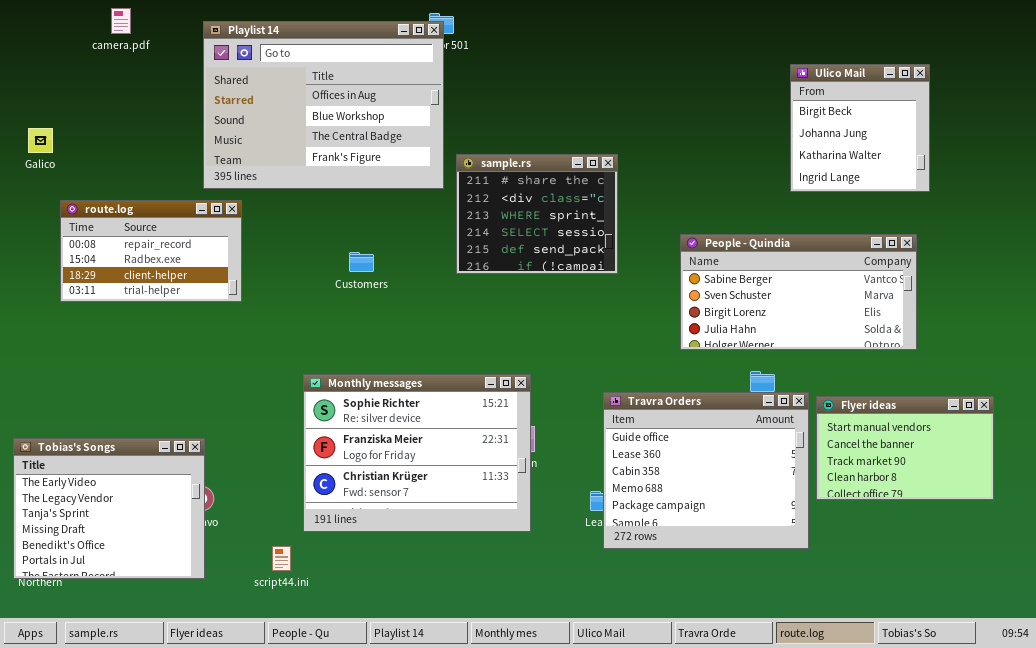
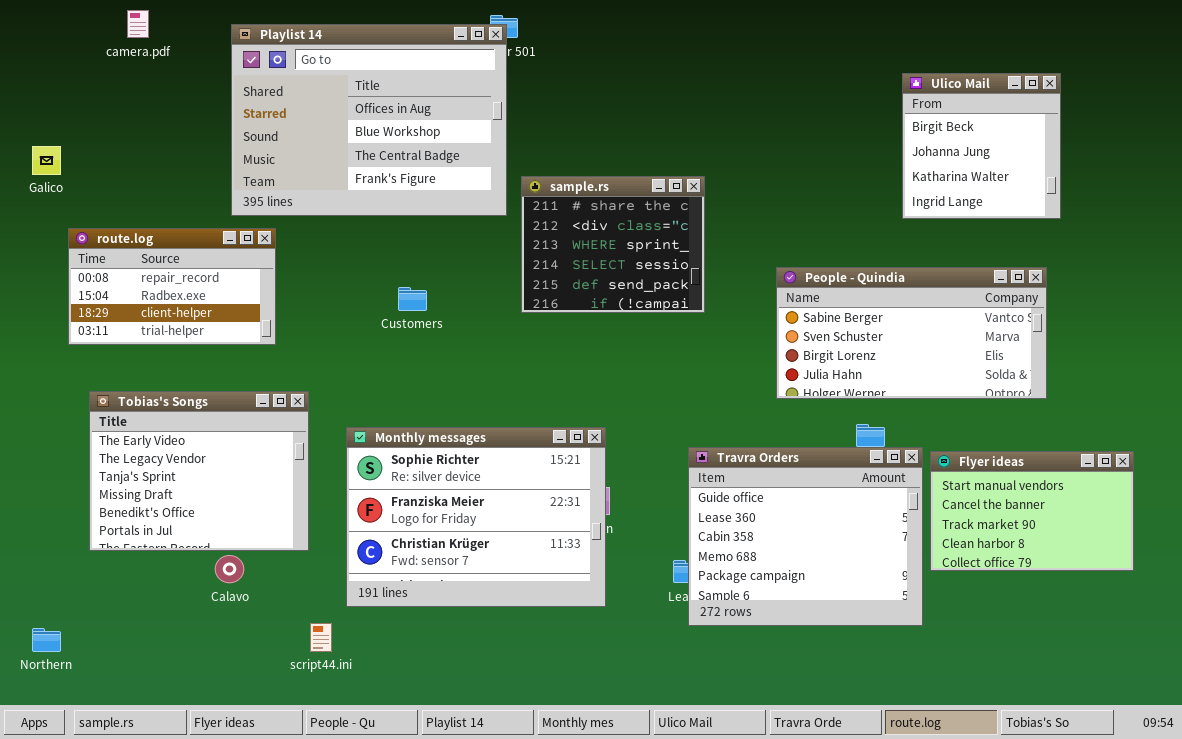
Tobias's Songs: [13,438,205,579] -> [89,391,309,551], moved

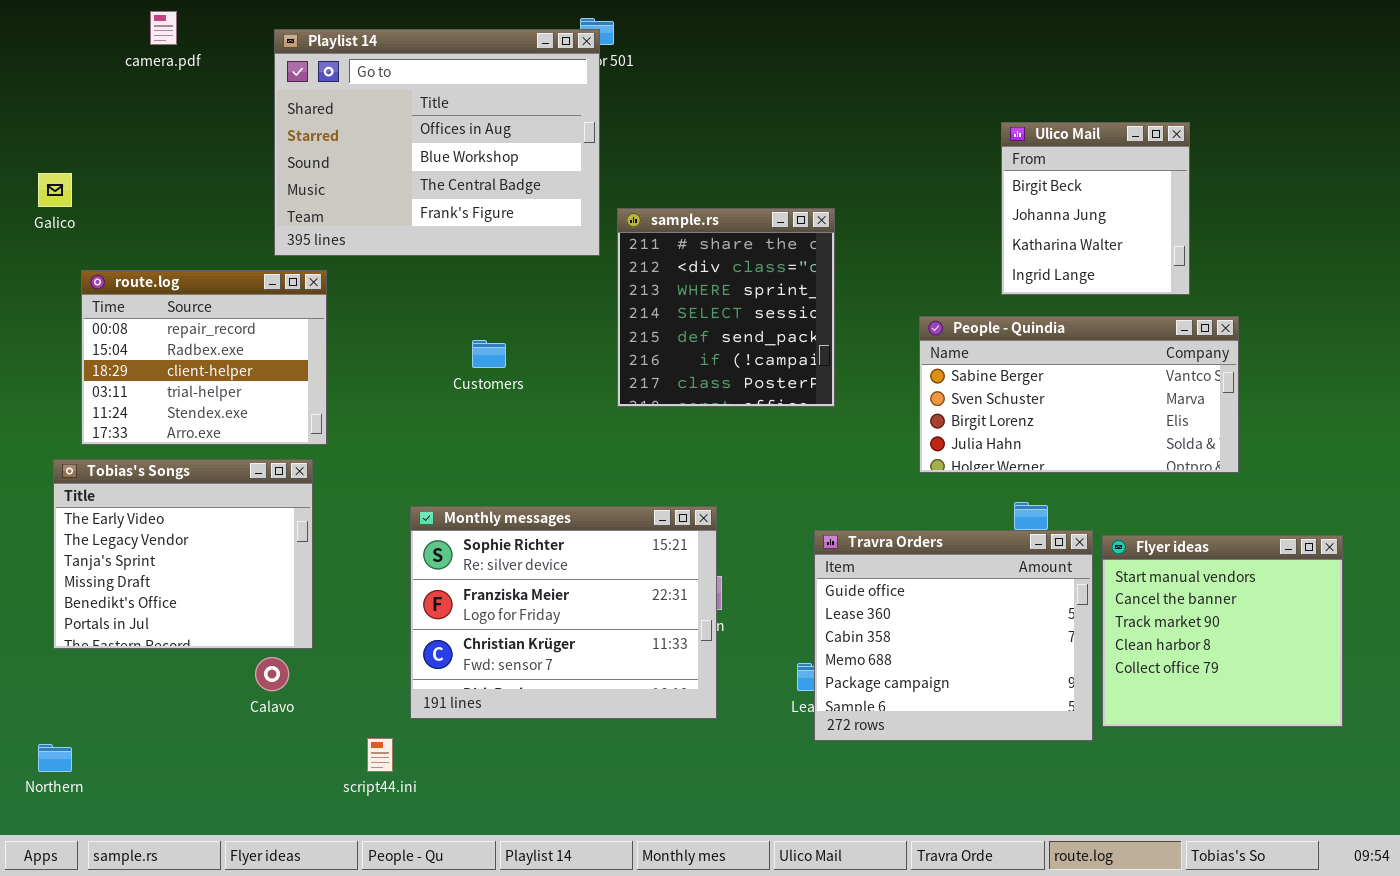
Ulico Mail: [902,73,1061,219] -> [1001,122,1190,295], moved
sample.rs: [521,176,705,313] -> [617,208,835,407], resized
route.log: [68,228,276,345] -> [81,270,327,445], resized
Tobias's Songs: [89,391,309,551] -> [53,459,313,649], moved
Flyer ideas: [930,451,1134,571] -> [1102,535,1343,727], resized

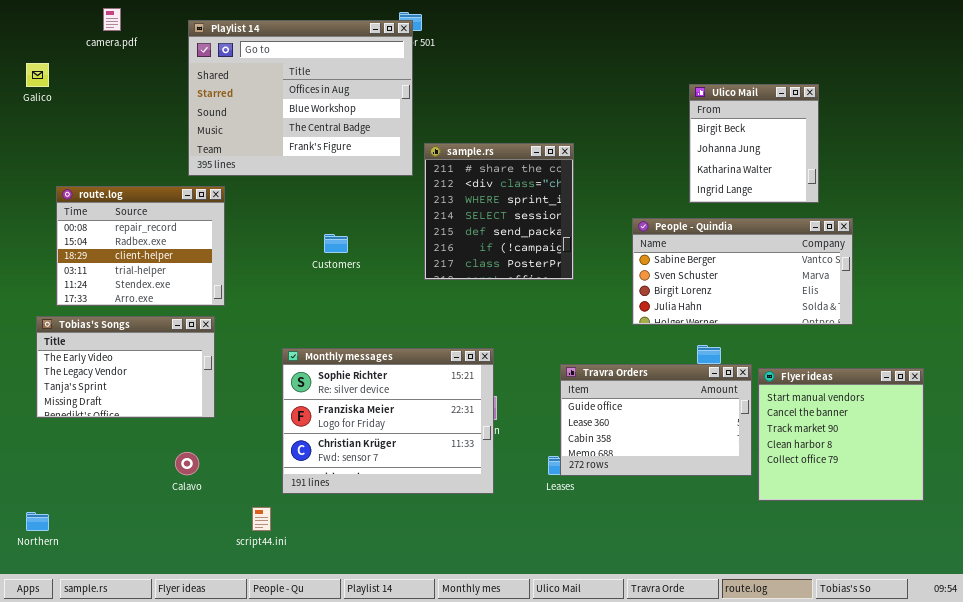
Galico: [38,173,72,207] -> [26,63,49,87], moved
Tobias's Songs: [53,459,313,649] -> [36,316,215,418], resized
Travra Orders: [814,530,1093,741] -> [560,364,752,476], resized

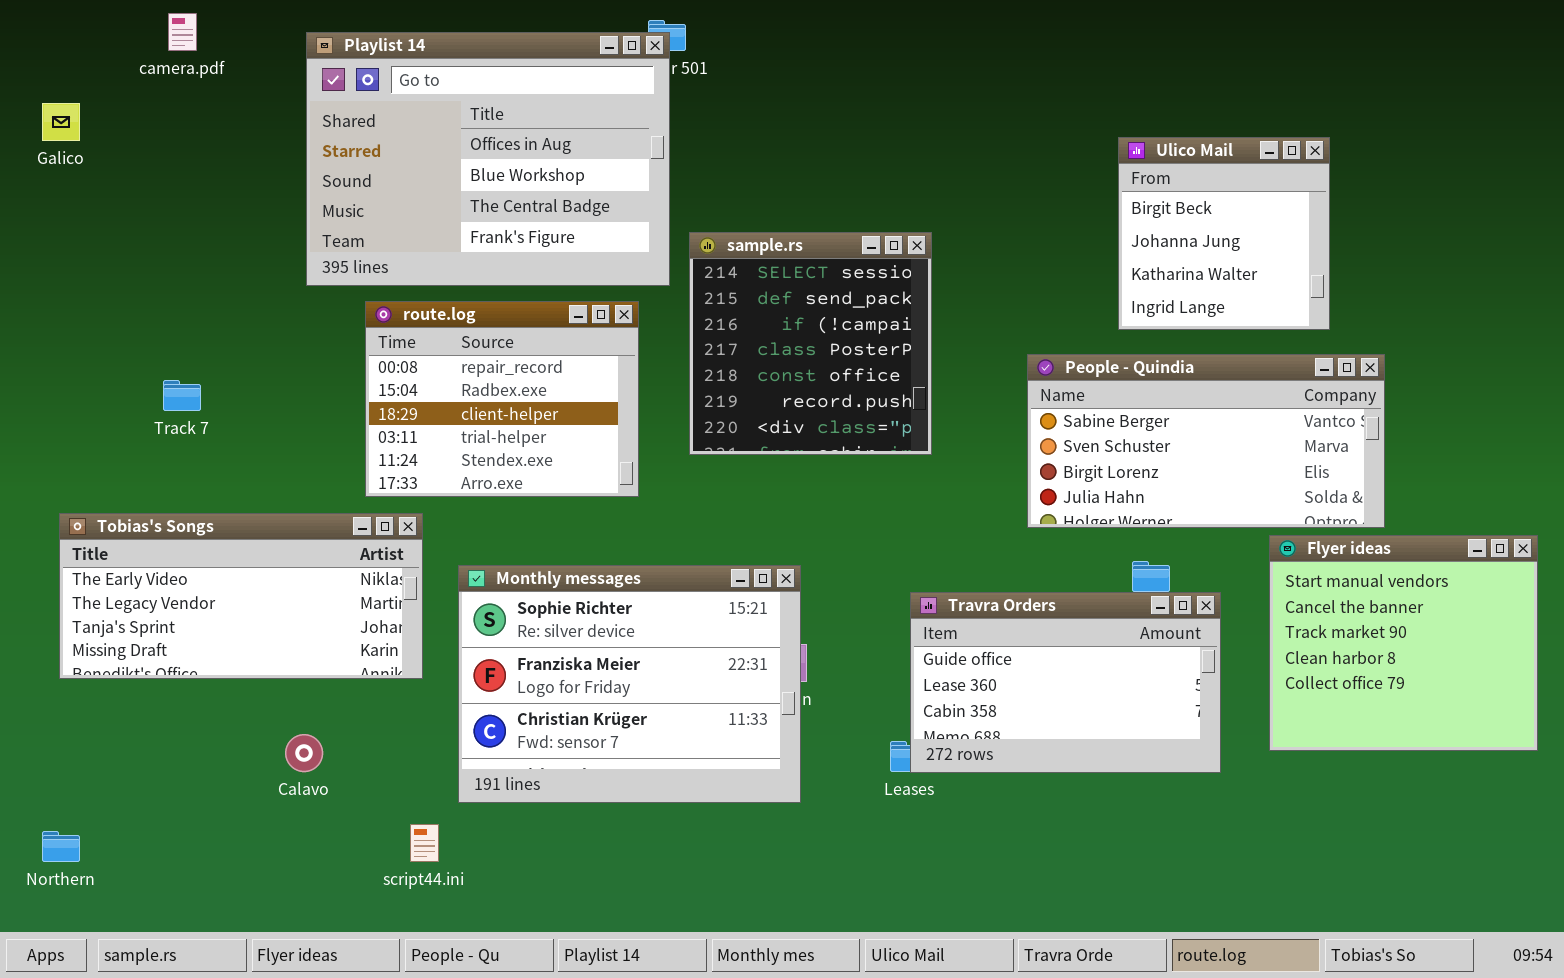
sample.rs: [424,143,574,280] -> [689,232,932,455], scrolled down 3 rows
route.log: [56,186,225,306] -> [365,301,639,497], moved
Tobias's Songs: [36,316,215,418] -> [59,513,423,679], resized
Flyer ideas: [758,368,924,501] -> [1269,535,1538,751], moved

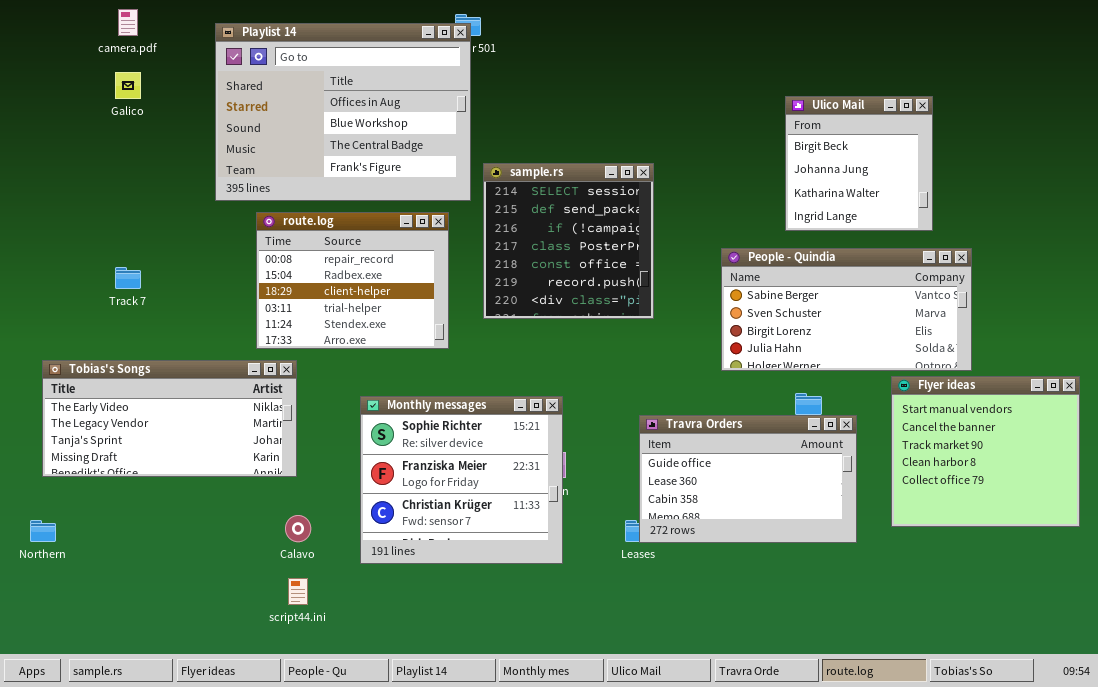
Galico: [42,103,80,141] -> [115,72,141,99], moved
Monthly messages: [458,565,801,803] -> [360,396,563,564], resized
Calavo: [285,734,323,772] -> [285,515,311,542], moved
Northern: [42,831,80,862] -> [30,520,56,542], moved

